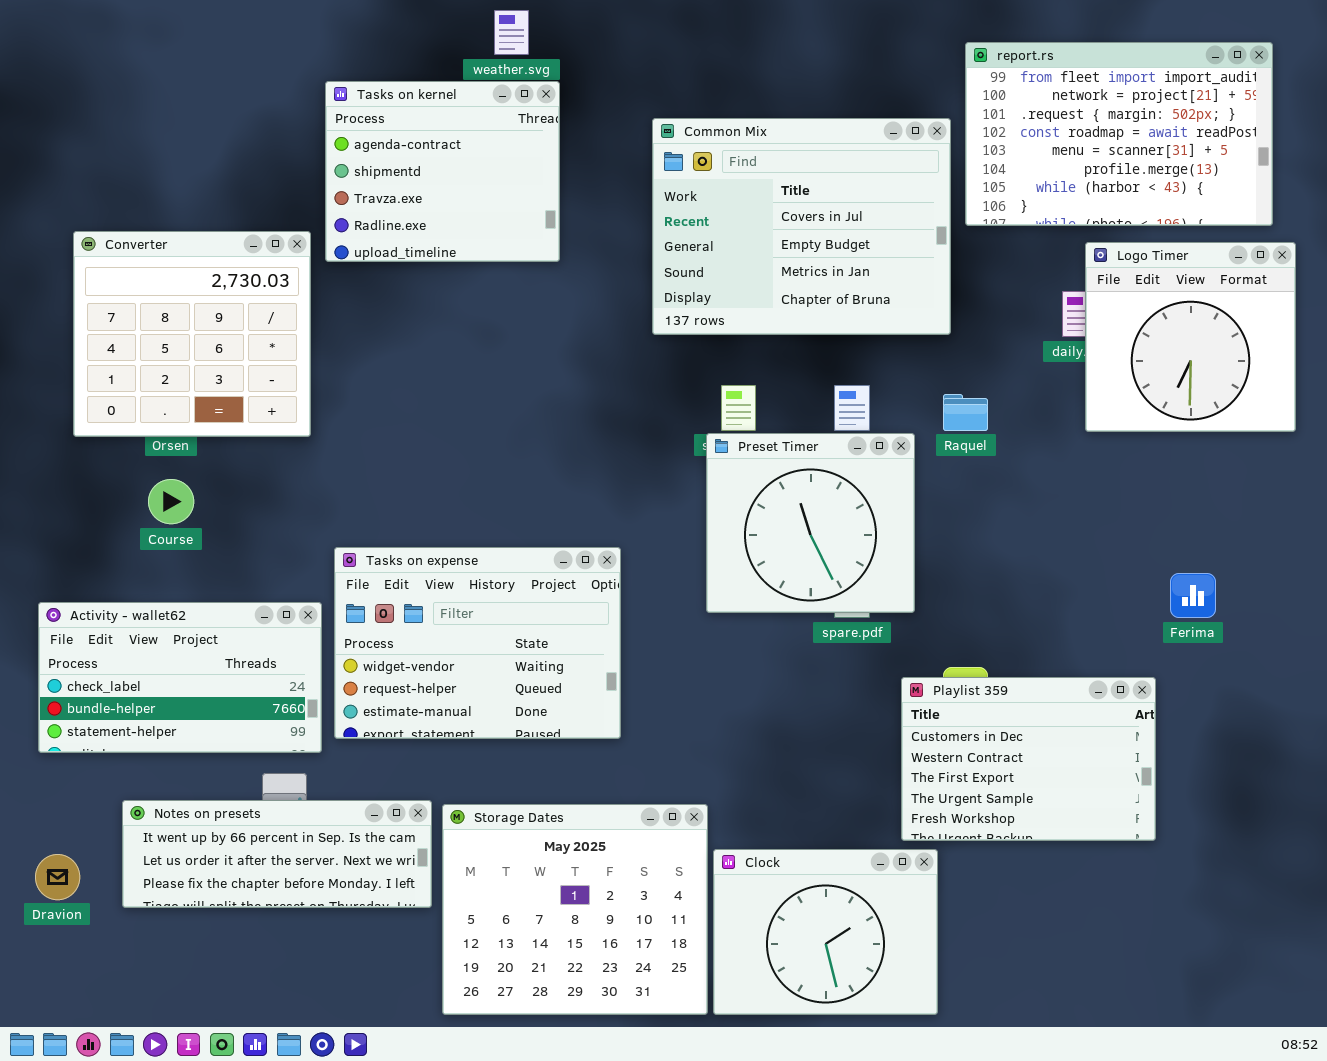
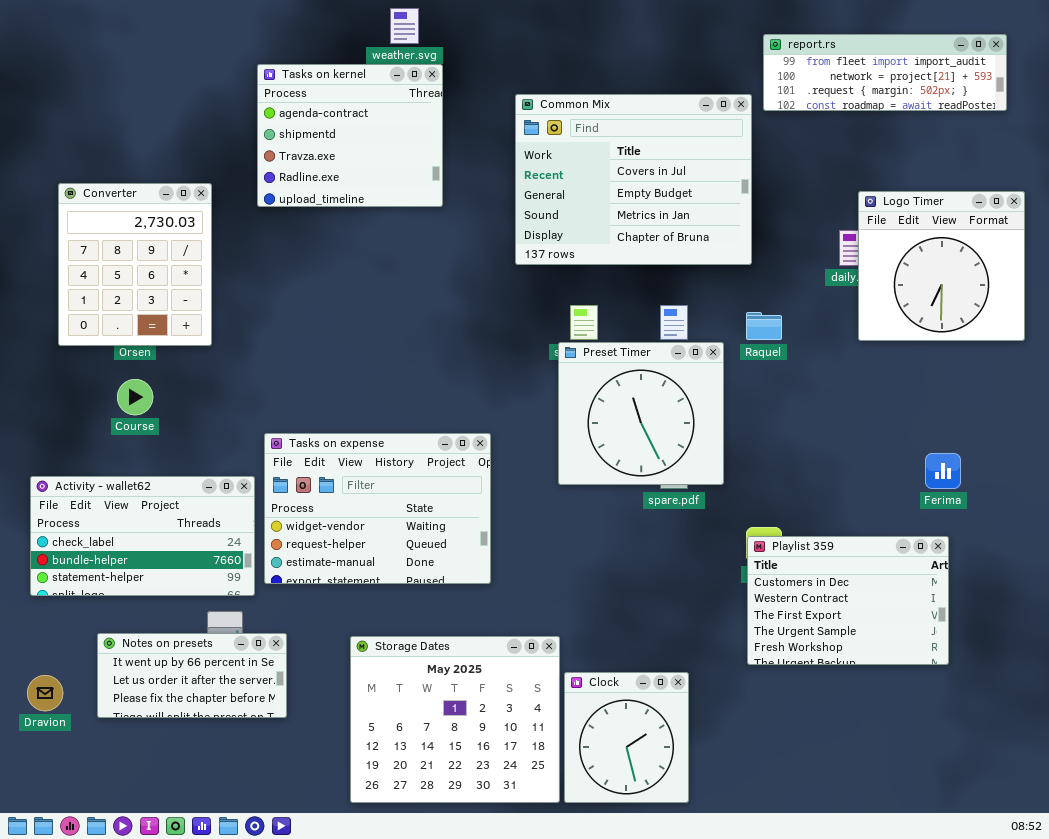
report.rs: [965,42,1273,226] -> [763,34,1007,111], resized
Converter: [73,231,311,437] -> [58,183,212,346], resized
Playlist 359: [901,677,1156,841] -> [747,536,949,665], moved
Notes on presets: [122,800,432,908] -> [97,633,287,718], resized
Clock: [713,849,938,1015] -> [564,672,689,803], resized

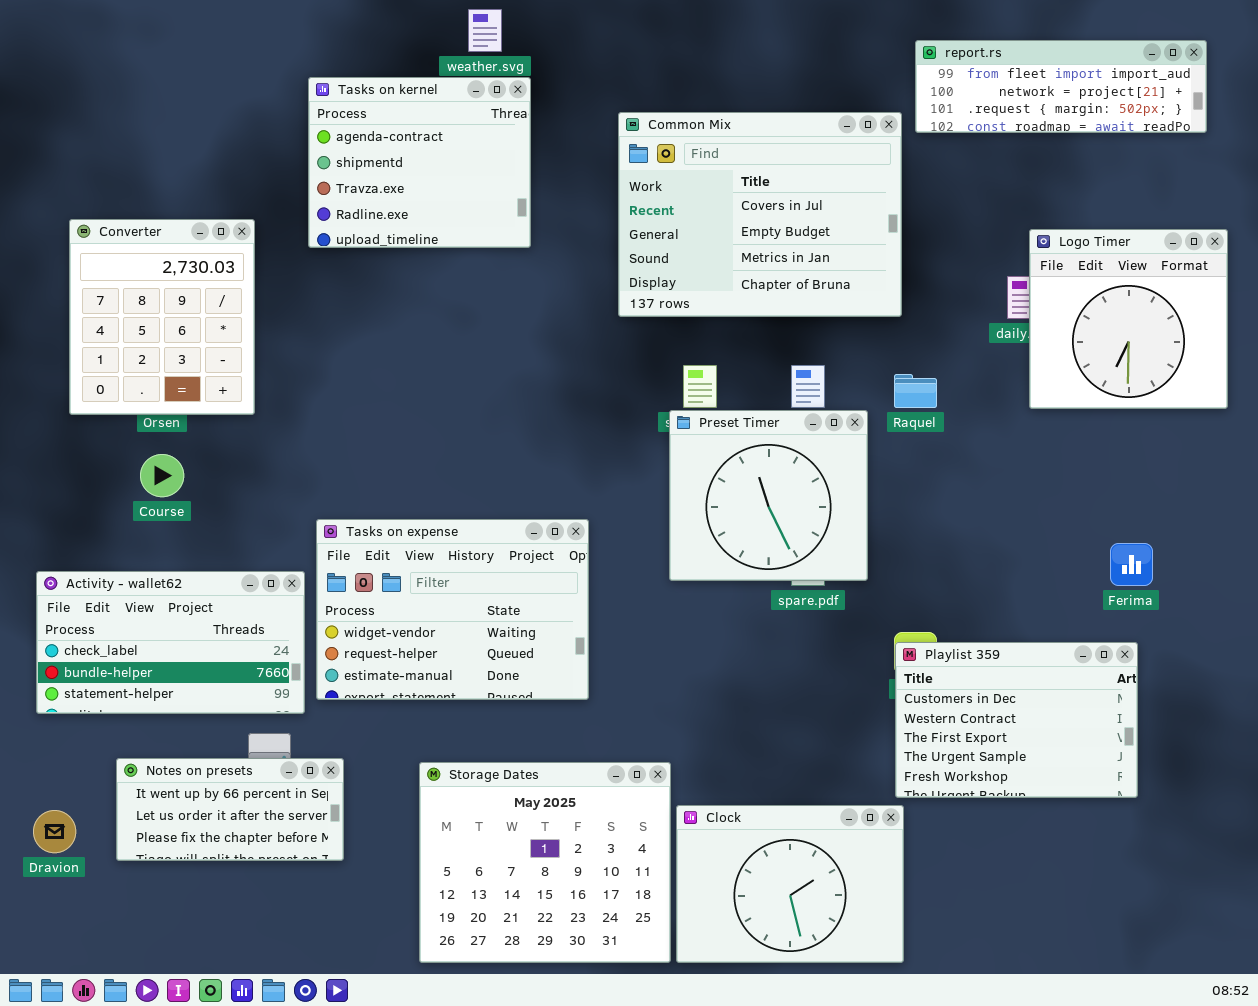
Clock: [564,672,689,803] -> [676,805,904,963], resized

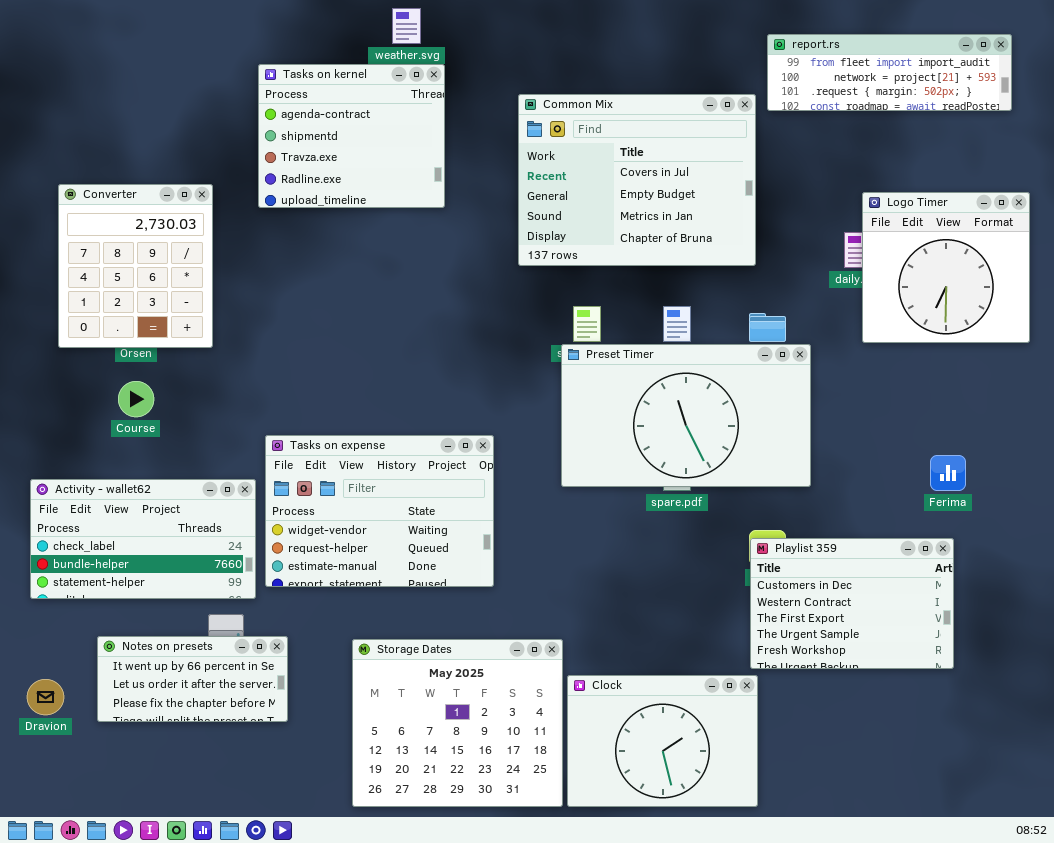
Preset Timer: [669,410,868,581] -> [561,344,811,487], resized

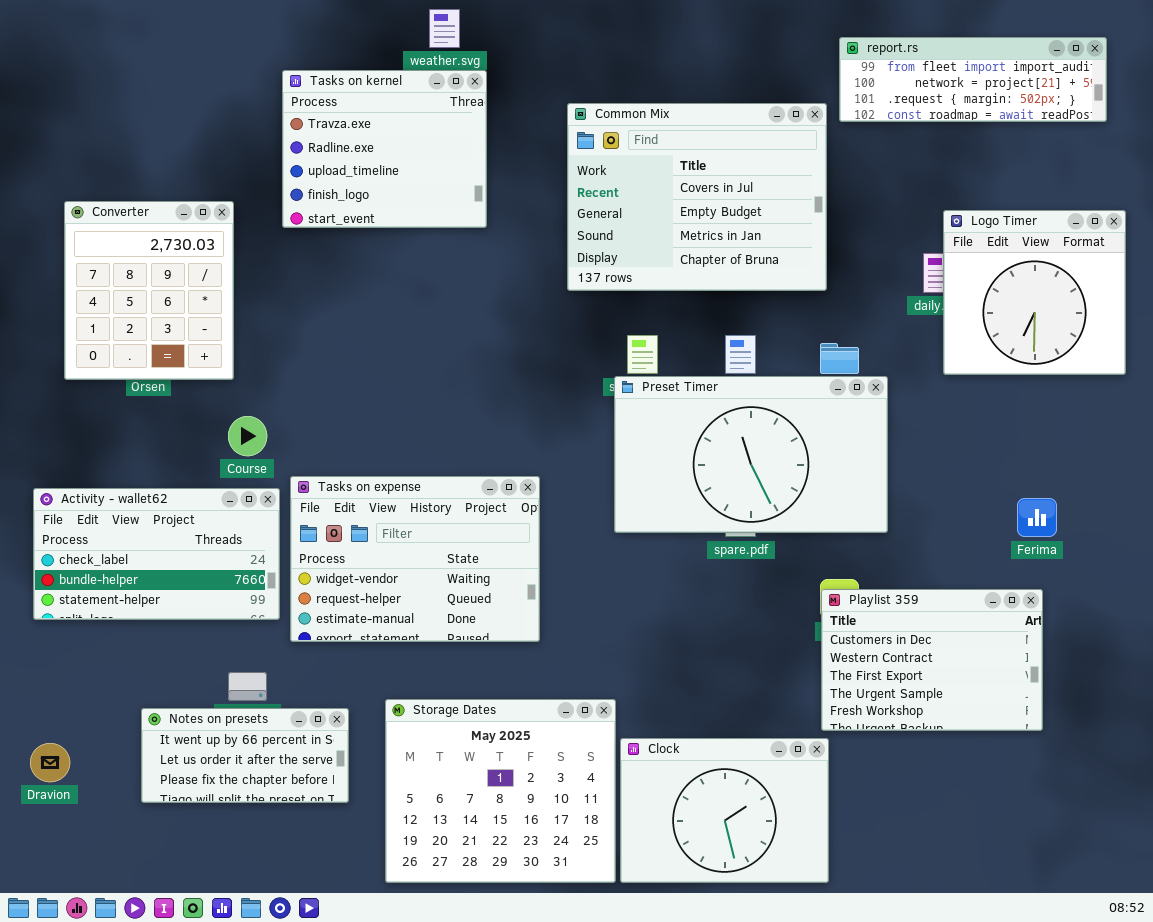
Tasks on kernel: [258,64,445,208] -> [282,70,487,228], scrolled down 2 rows
Course: [118,381,154,417] -> [228,416,267,456], moved
Activity - wallet62: [30,479,256,599] -> [33,488,280,620], moved
Notes on presets: [97,636,288,722] -> [141,708,349,803], moved

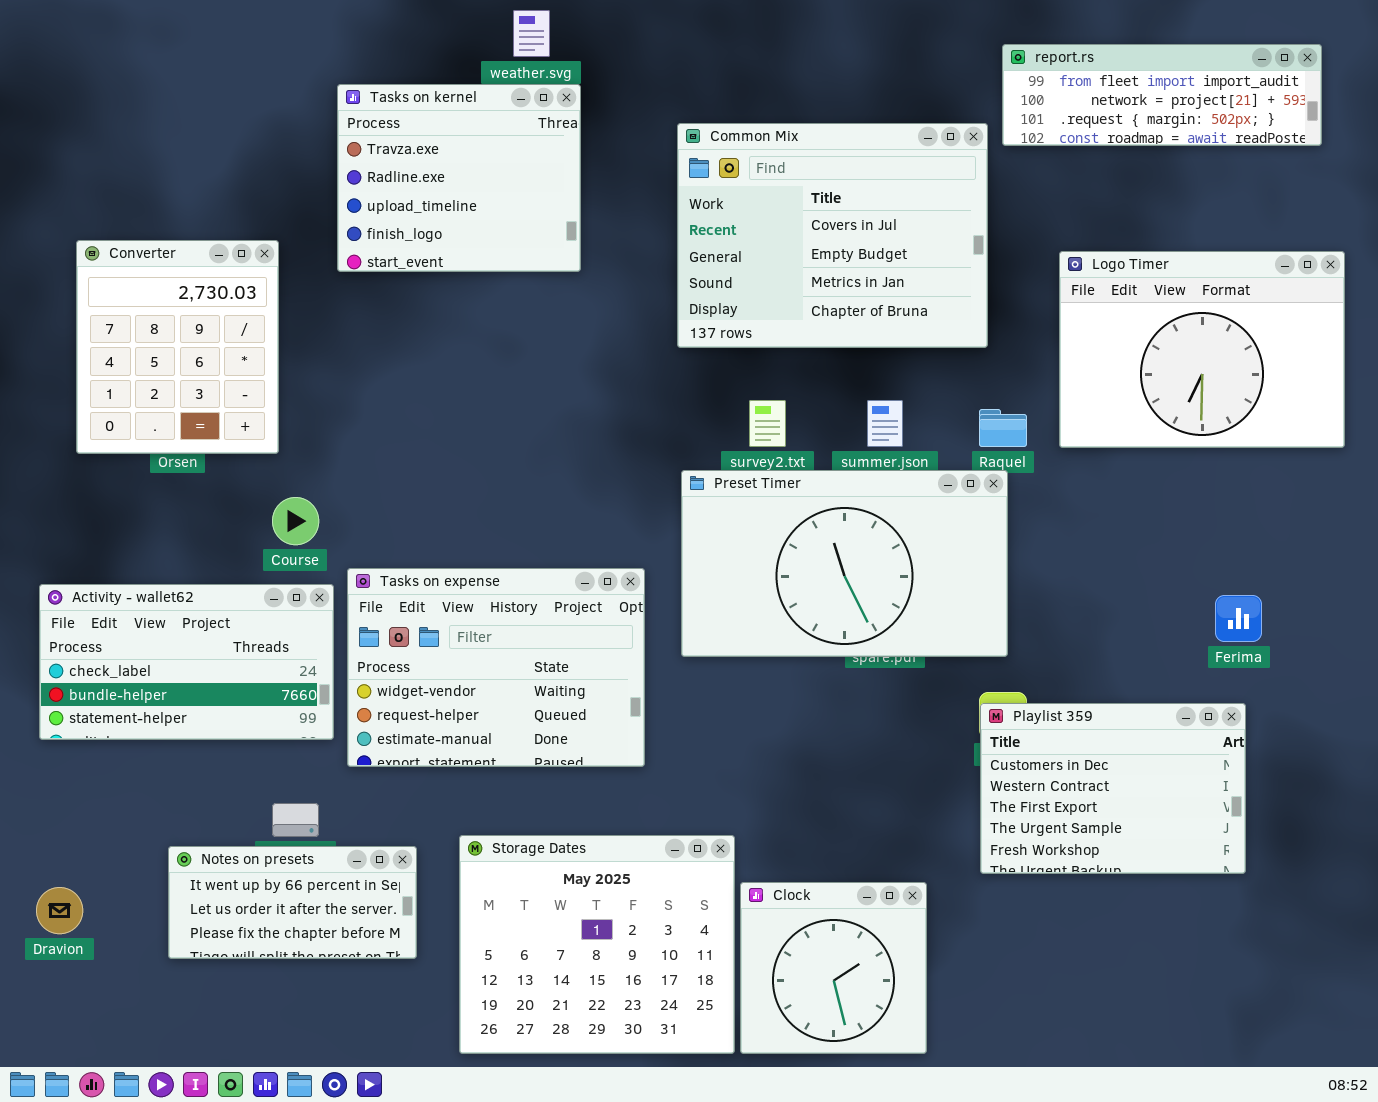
Logo Timer: [943,210,1126,375] -> [1059,251,1345,448], resized
Preset Timer: [614,376,888,533] -> [681,470,1008,657], moved
Clock: [620,738,829,883] -> [740,882,927,1054], resized

